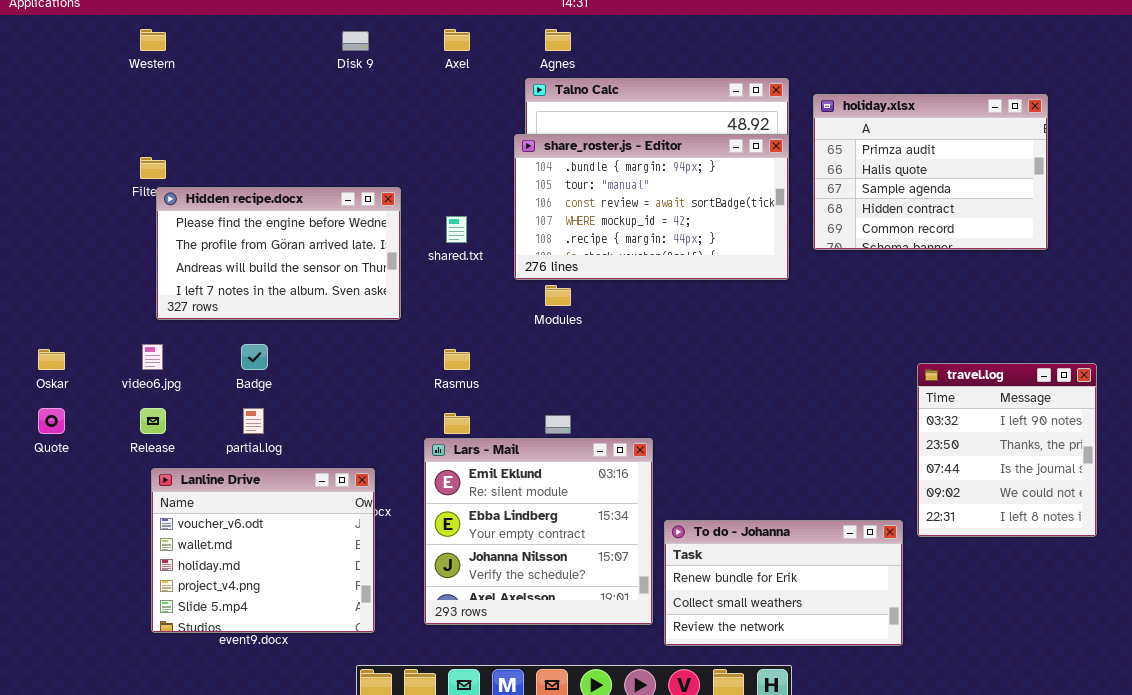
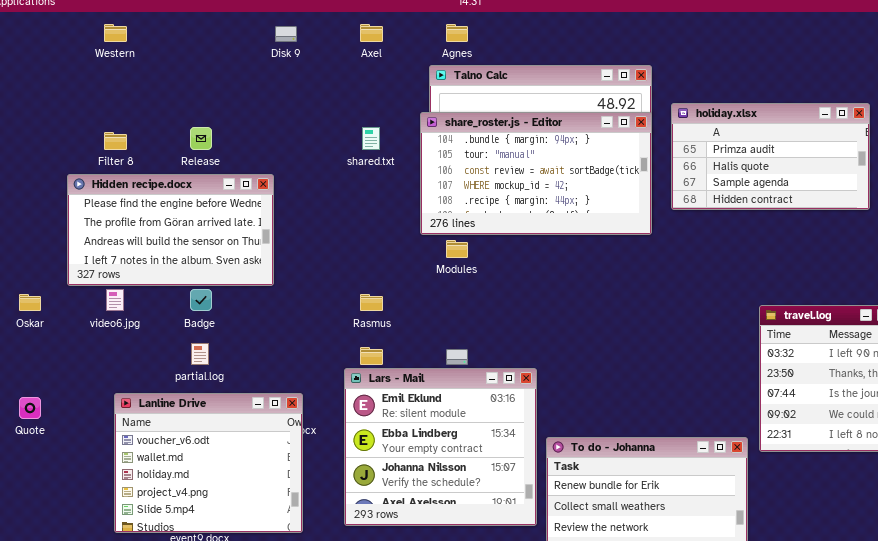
holiday.xlsx: [813,94,1048,250] -> [671,103,870,210], resized
Hidden recipe.docx: [156,187,401,320] -> [67,174,274,286], moved
shared.txt: [446,216,467,243] -> [362,127,380,150], moved
Quote: [38,408,65,434] -> [19,397,41,419], moved
Release: [140,408,166,434] -> [190,127,212,150], moved

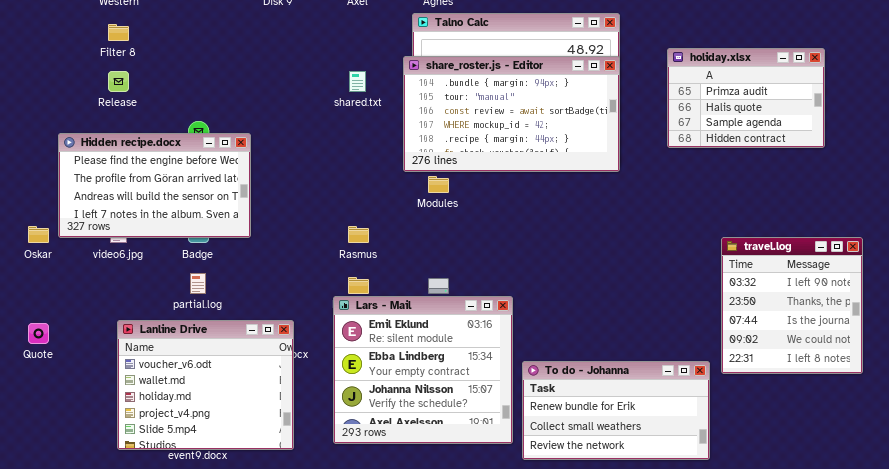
holiday.xlsx: [671,103,870,210] -> [667,48,825,148], resized
Release: [190,127,212,150] -> [108,71,129,92], moved
Filter 8: [104,132,127,150] -> [108,24,129,41], moved
Hidden recipe.docx: [67,174,274,286] -> [58,133,251,238], moved

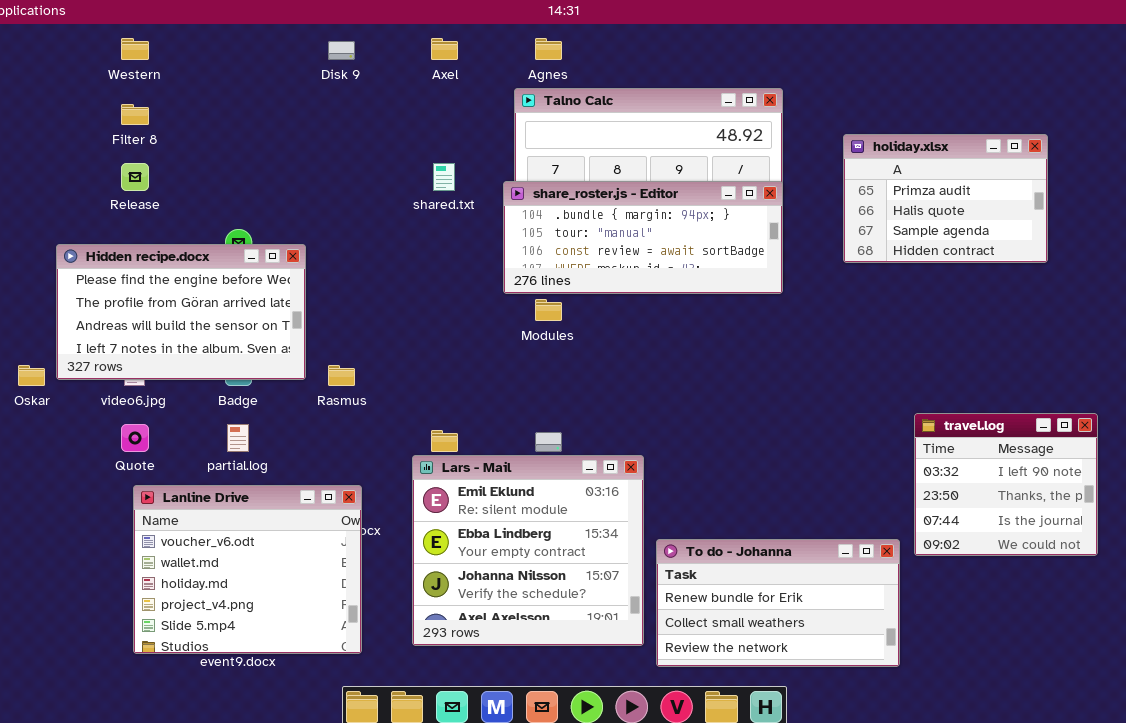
share_roster.js - Editor: [403,56,620,172] -> [503,181,783,294], resized
Rasmus: [348,226,369,243] -> [328,365,355,386], moved
travel.log: [721,237,863,374] -> [914,413,1098,556], resized
Quote: [28,323,49,344] -> [121,424,149,452], moved

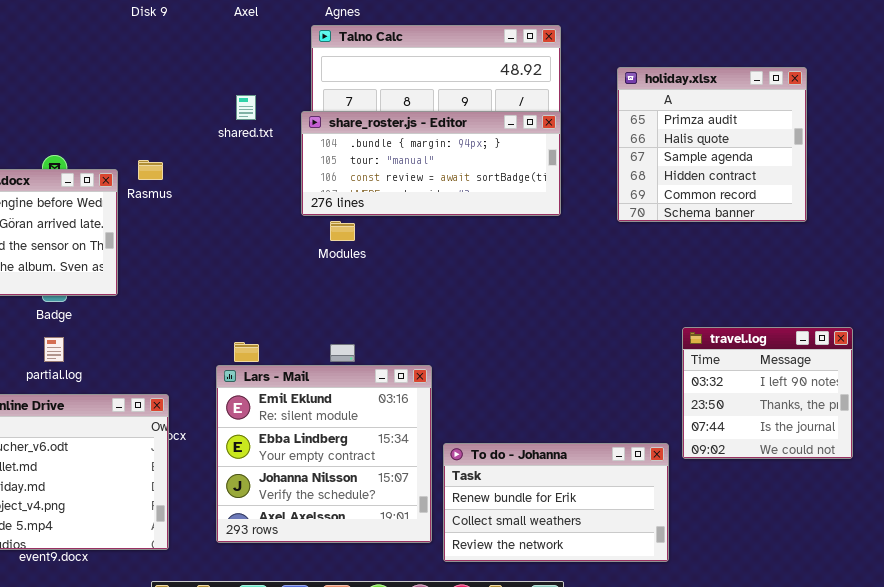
holiday.xlsx: [843,134,1048,263] -> [617,67,807,222], resized
Rasmus: [328,365,355,386] -> [138,160,163,180], moved

